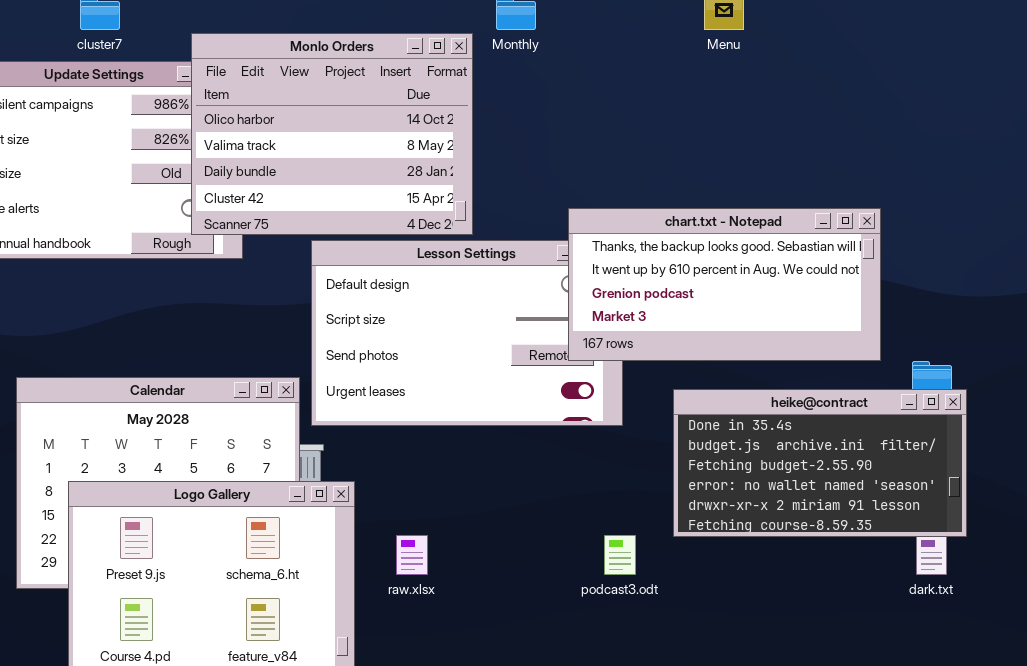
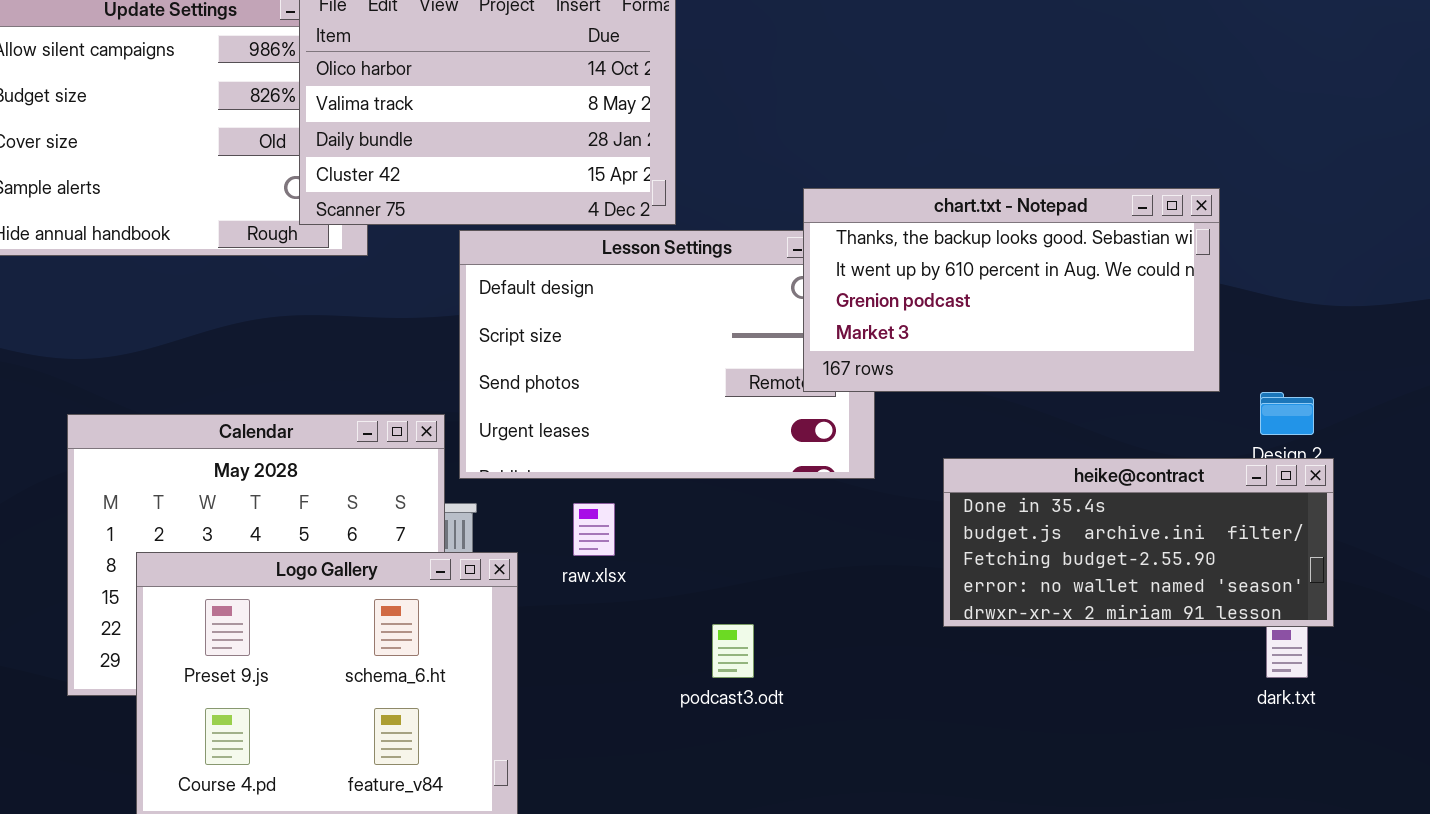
heike@contract: [673,389,967,537] -> [943,458,1334,627], resized
raw.xlsx: [396,535,428,575] -> [573,503,615,556], moved
podcast3.odt: [604,535,636,575] -> [712,624,754,678], moved

